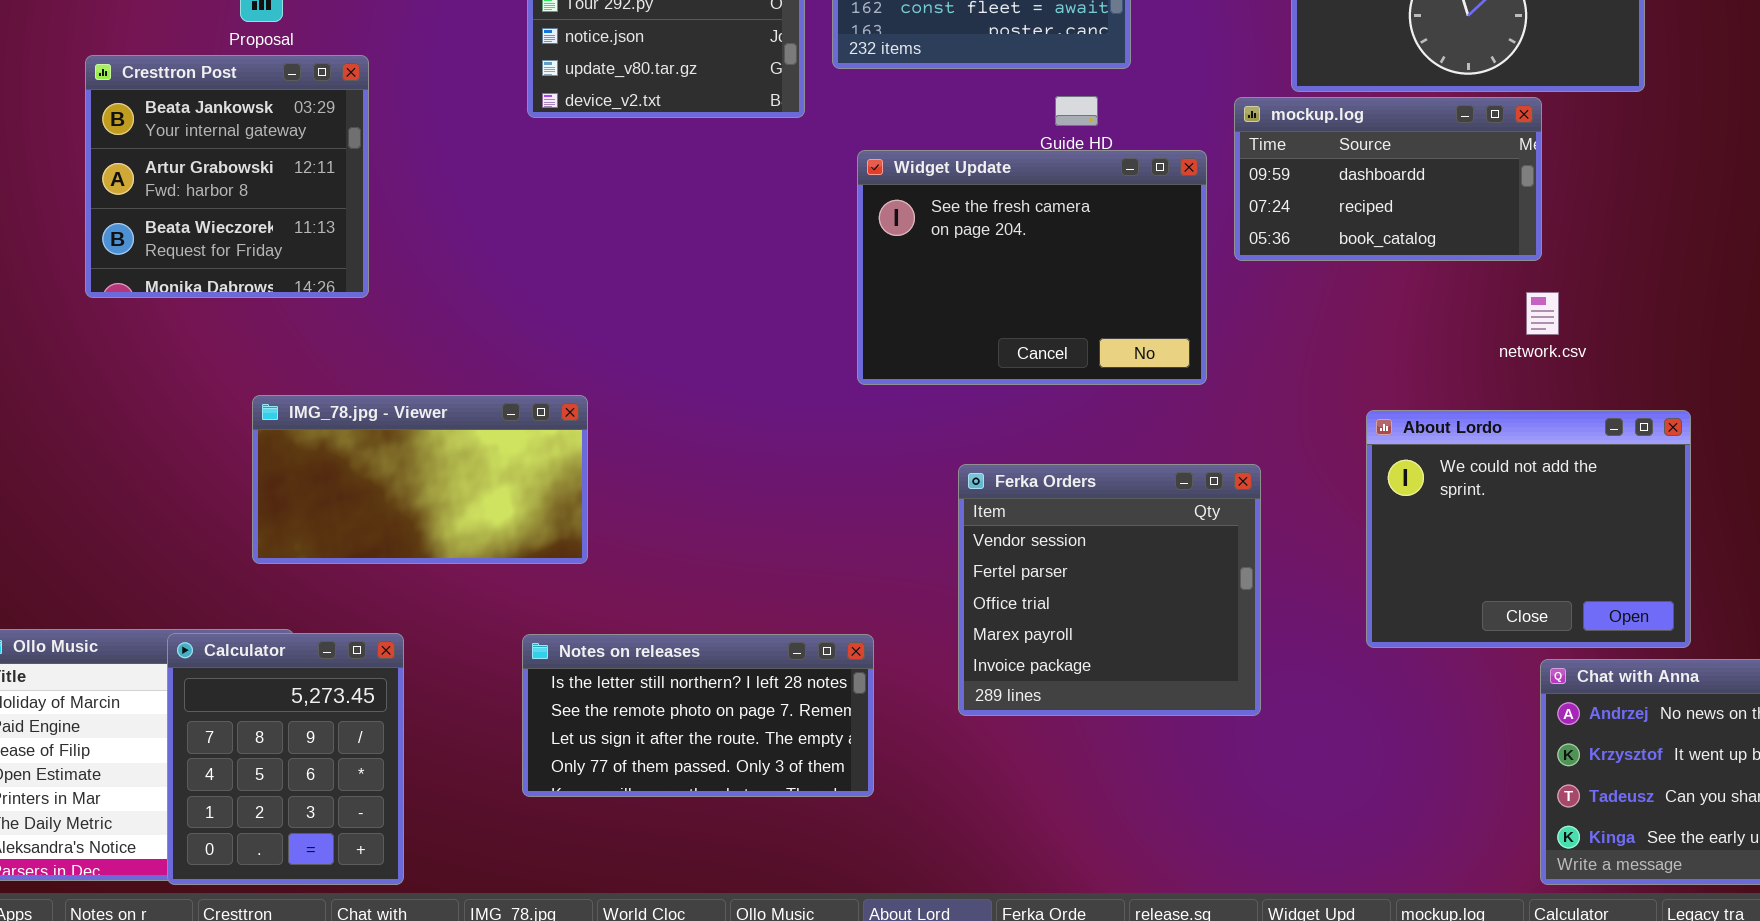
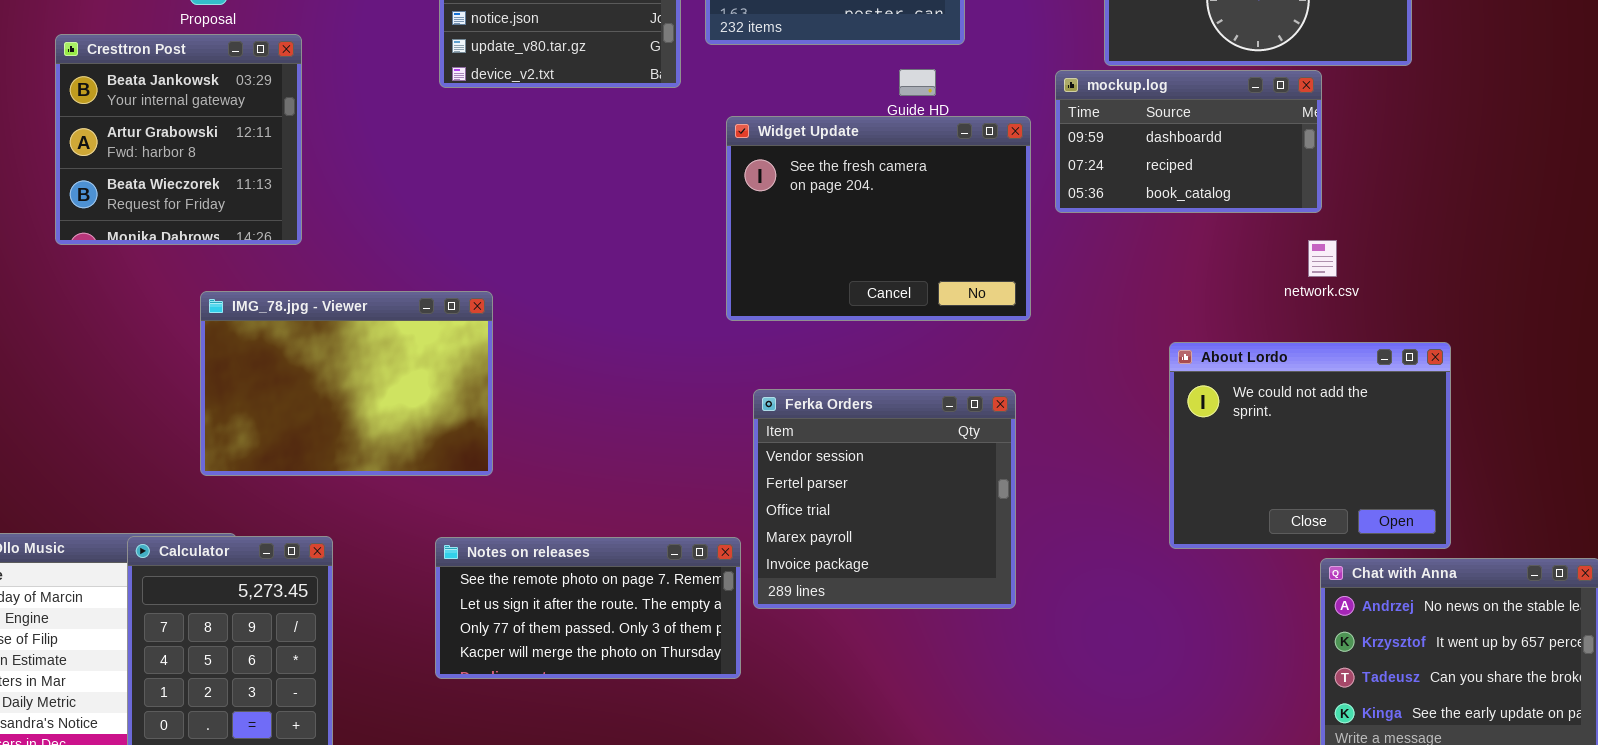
IMG_78.jpg - Viewer: [252,395,588,564] -> [200,291,493,476], resized
Ferka Orders: [958,464,1261,716] -> [753,389,1016,609], moved
Notes on releases: [522,634,874,797] -> [435,537,741,679], scrolled down 1 row

